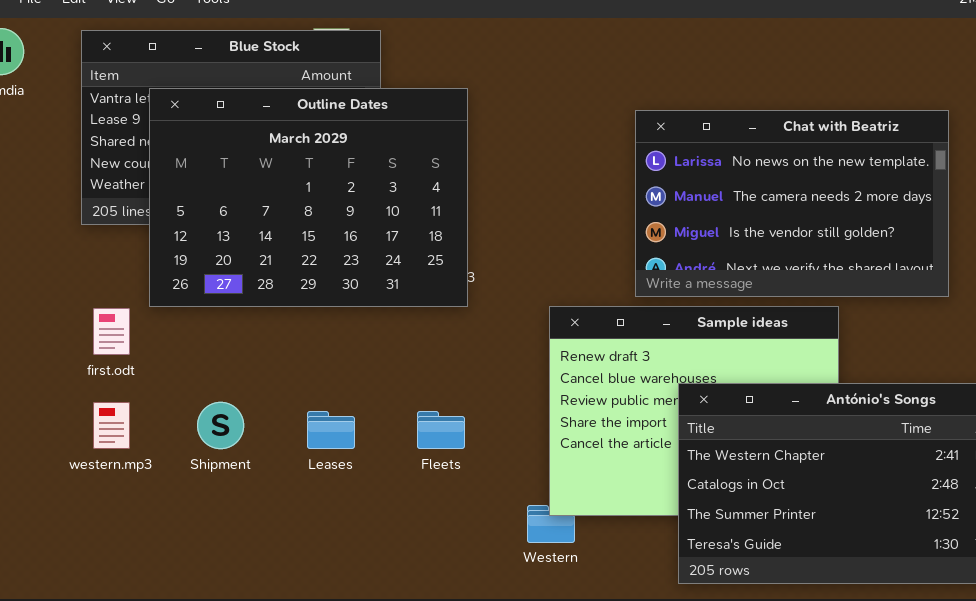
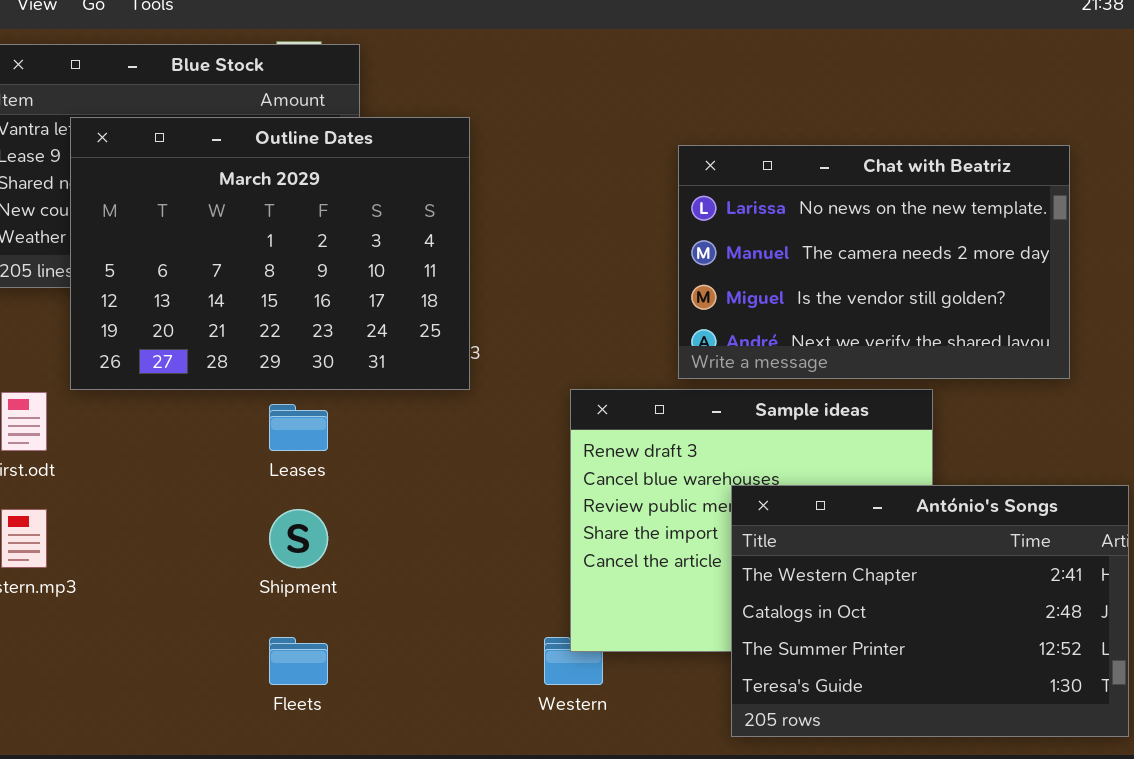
Shipment: [197,402,244,449] -> [269,509,328,568], moved
Leases: [307,411,355,449] -> [269,404,328,451], moved
Fleets: [417,411,465,449] -> [269,637,328,685], moved

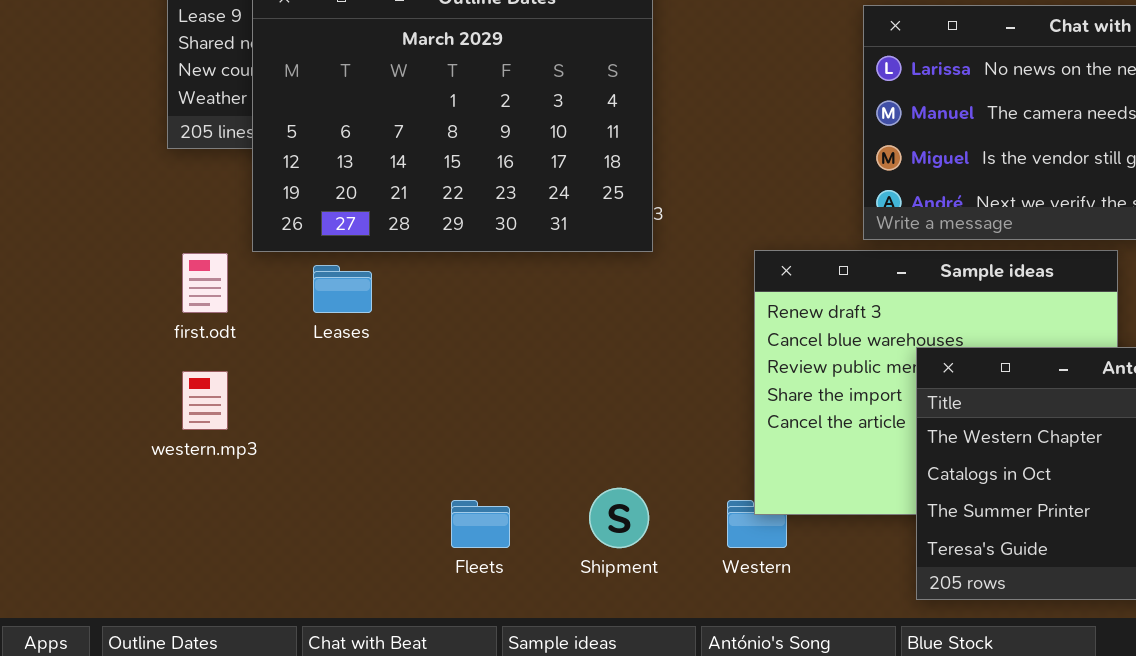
Leases: [269,404,328,451] -> [313,265,372,313], moved
Shipment: [269,509,328,568] -> [589,488,649,548], moved

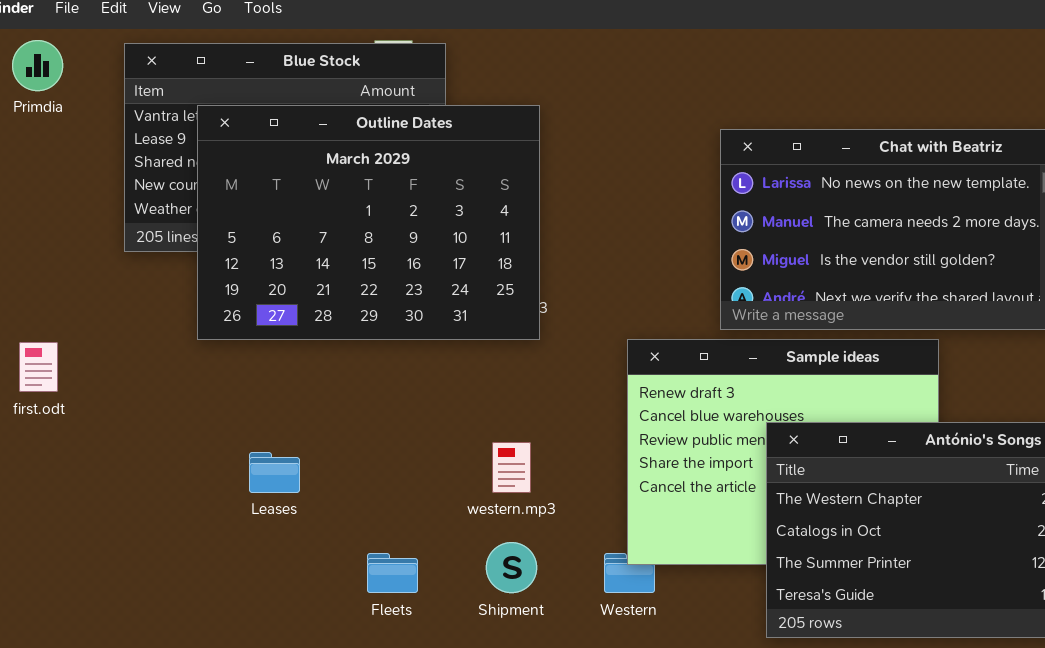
first.odt: [182,253,228,313] -> [19,342,58,392], moved
Leases: [313,265,372,313] -> [249,452,300,493], moved
western.mp3: [182,371,228,430] -> [492,442,531,493], moved

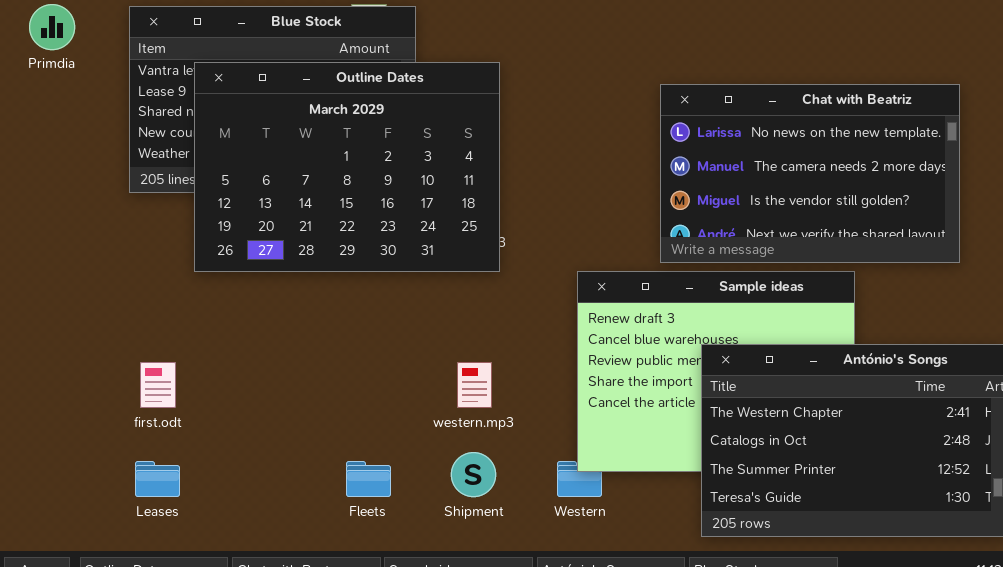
first.odt: [19,342,58,392] -> [140,362,176,408], moved
Leases: [249,452,300,493] -> [135,461,180,497], moved

